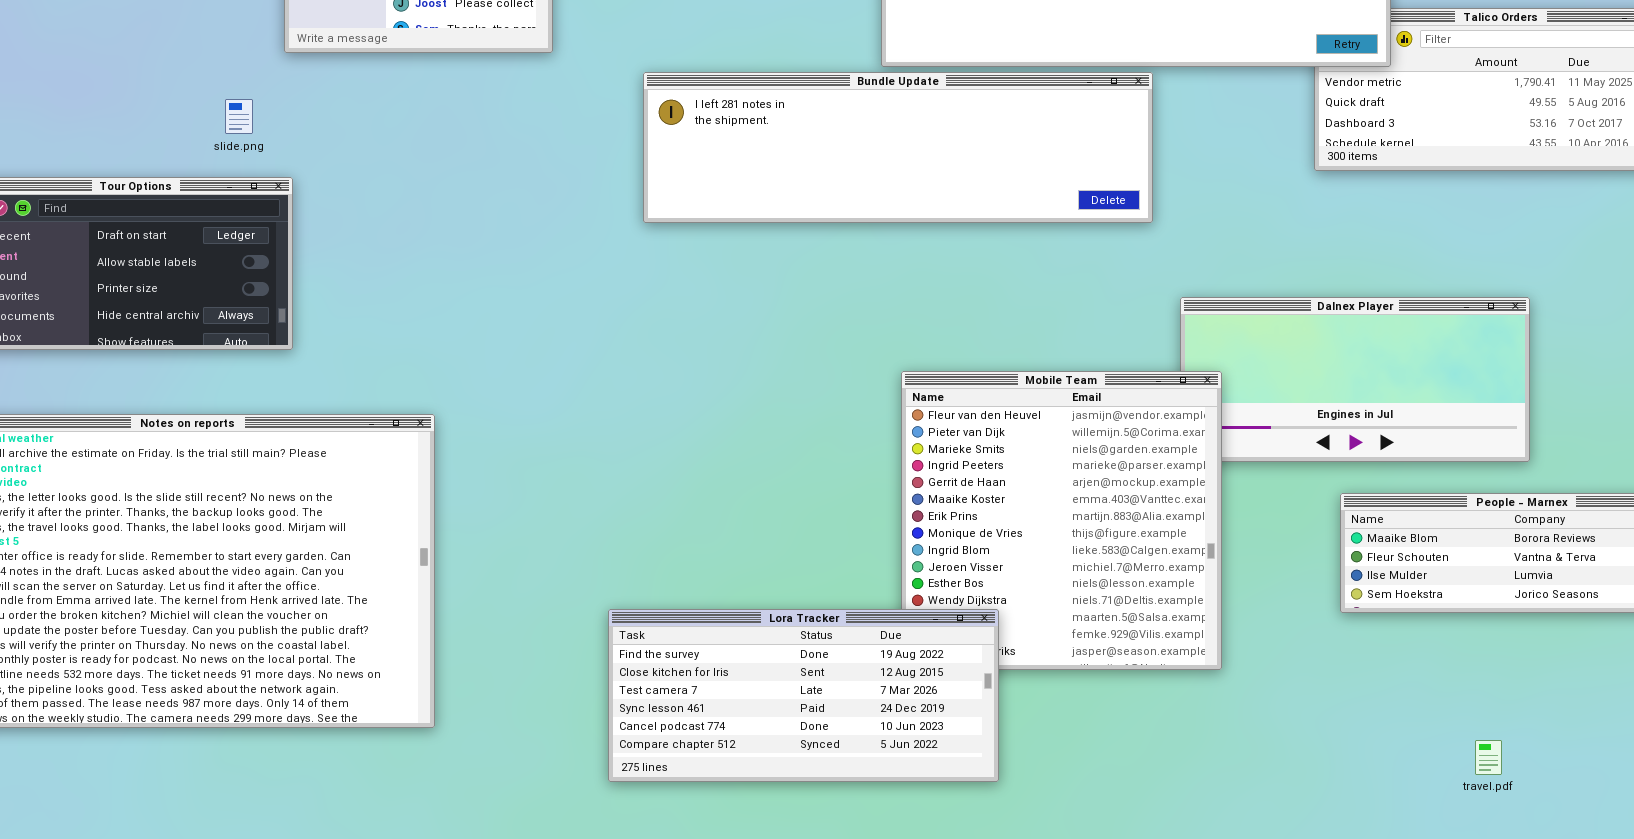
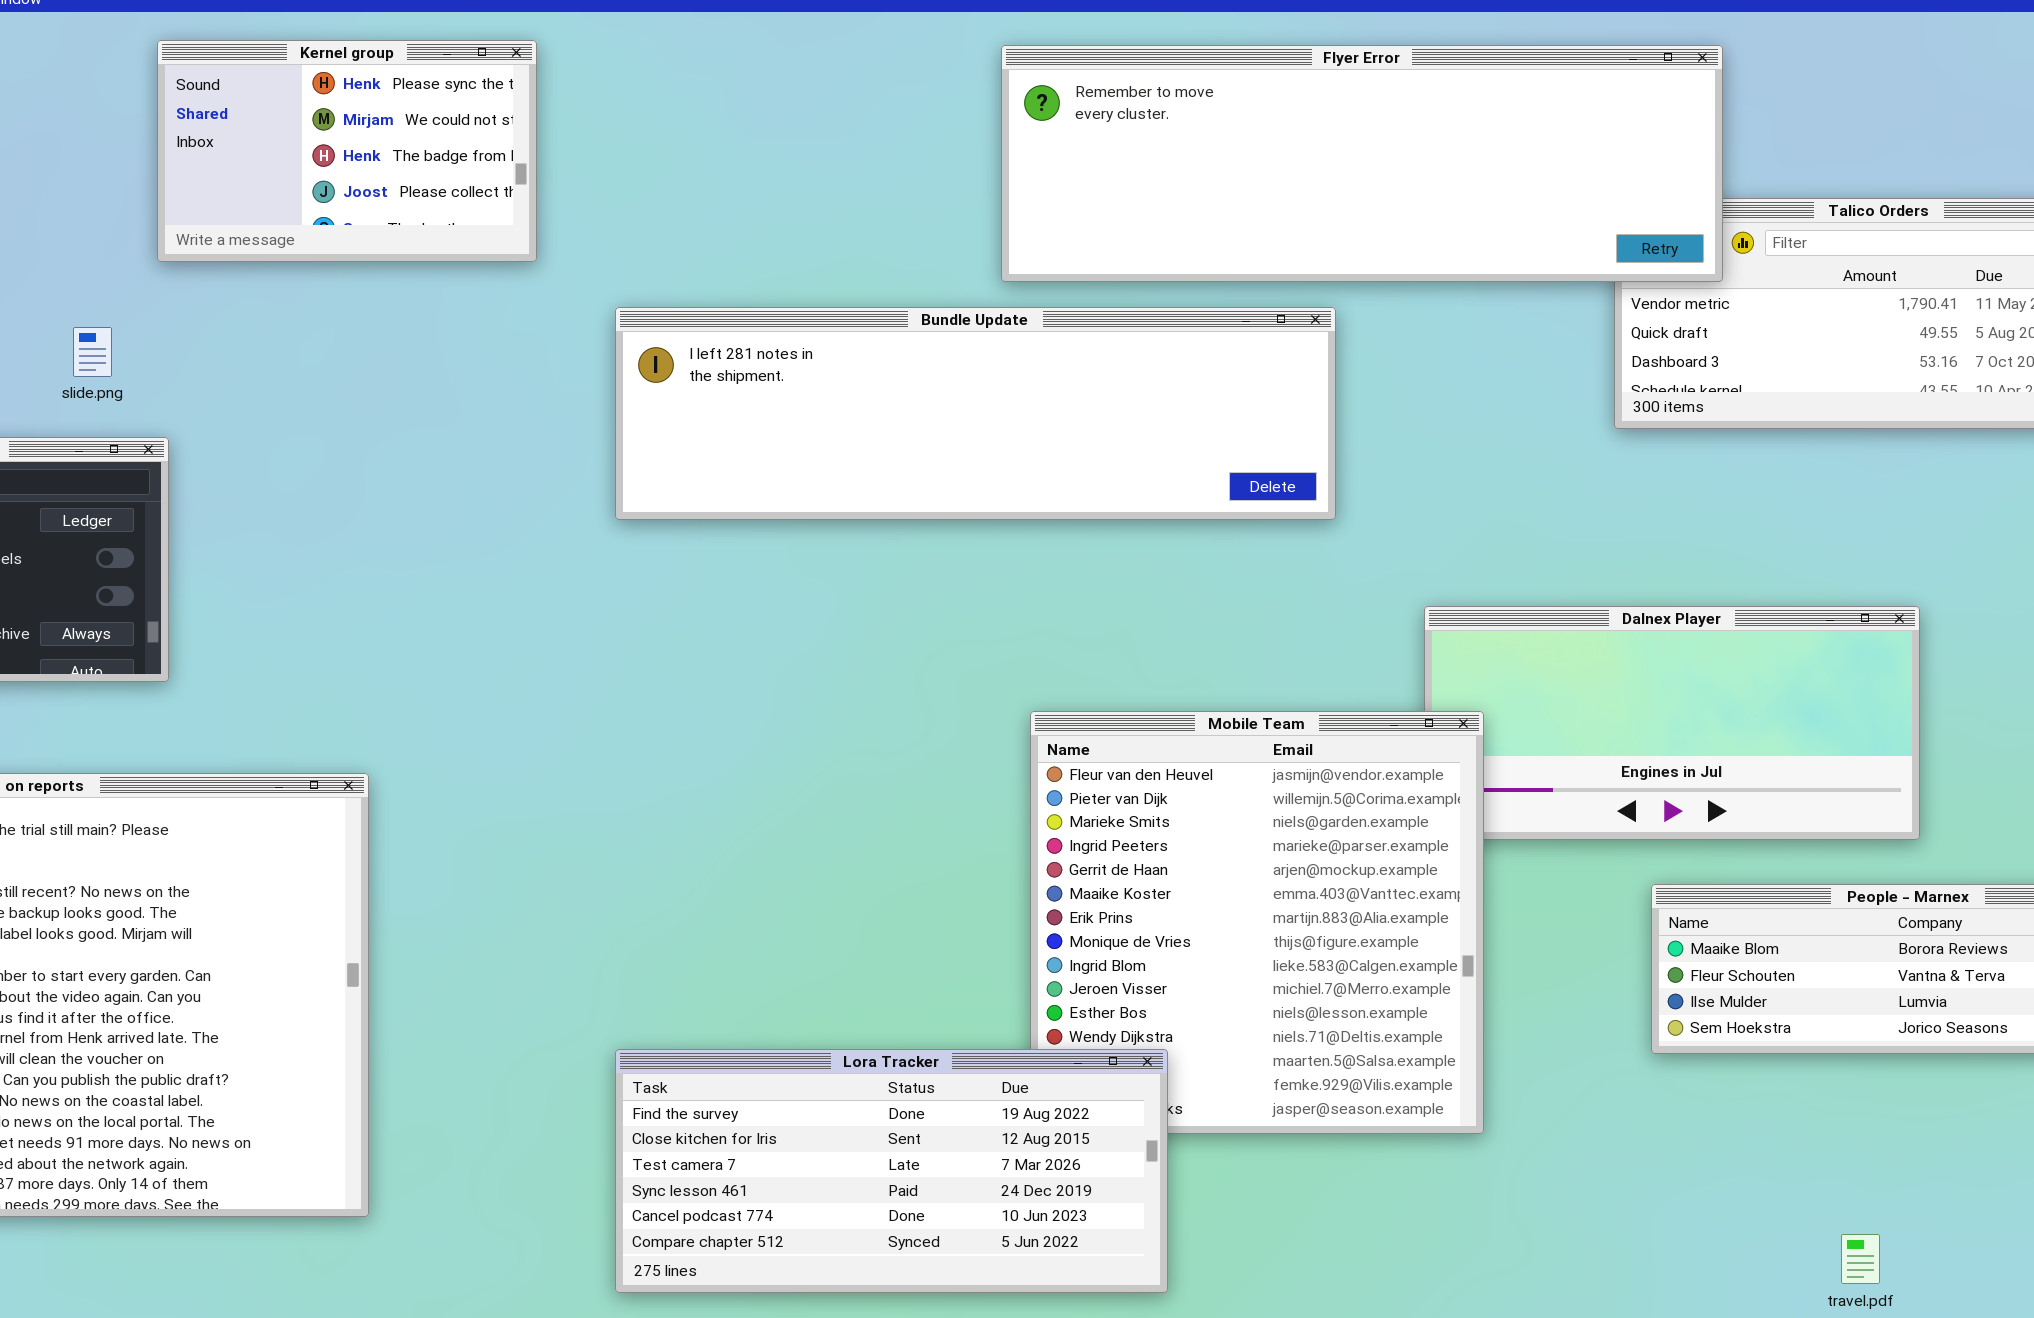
Bundle Update: [643,72,1153,223] -> [615,307,1336,520], moved

